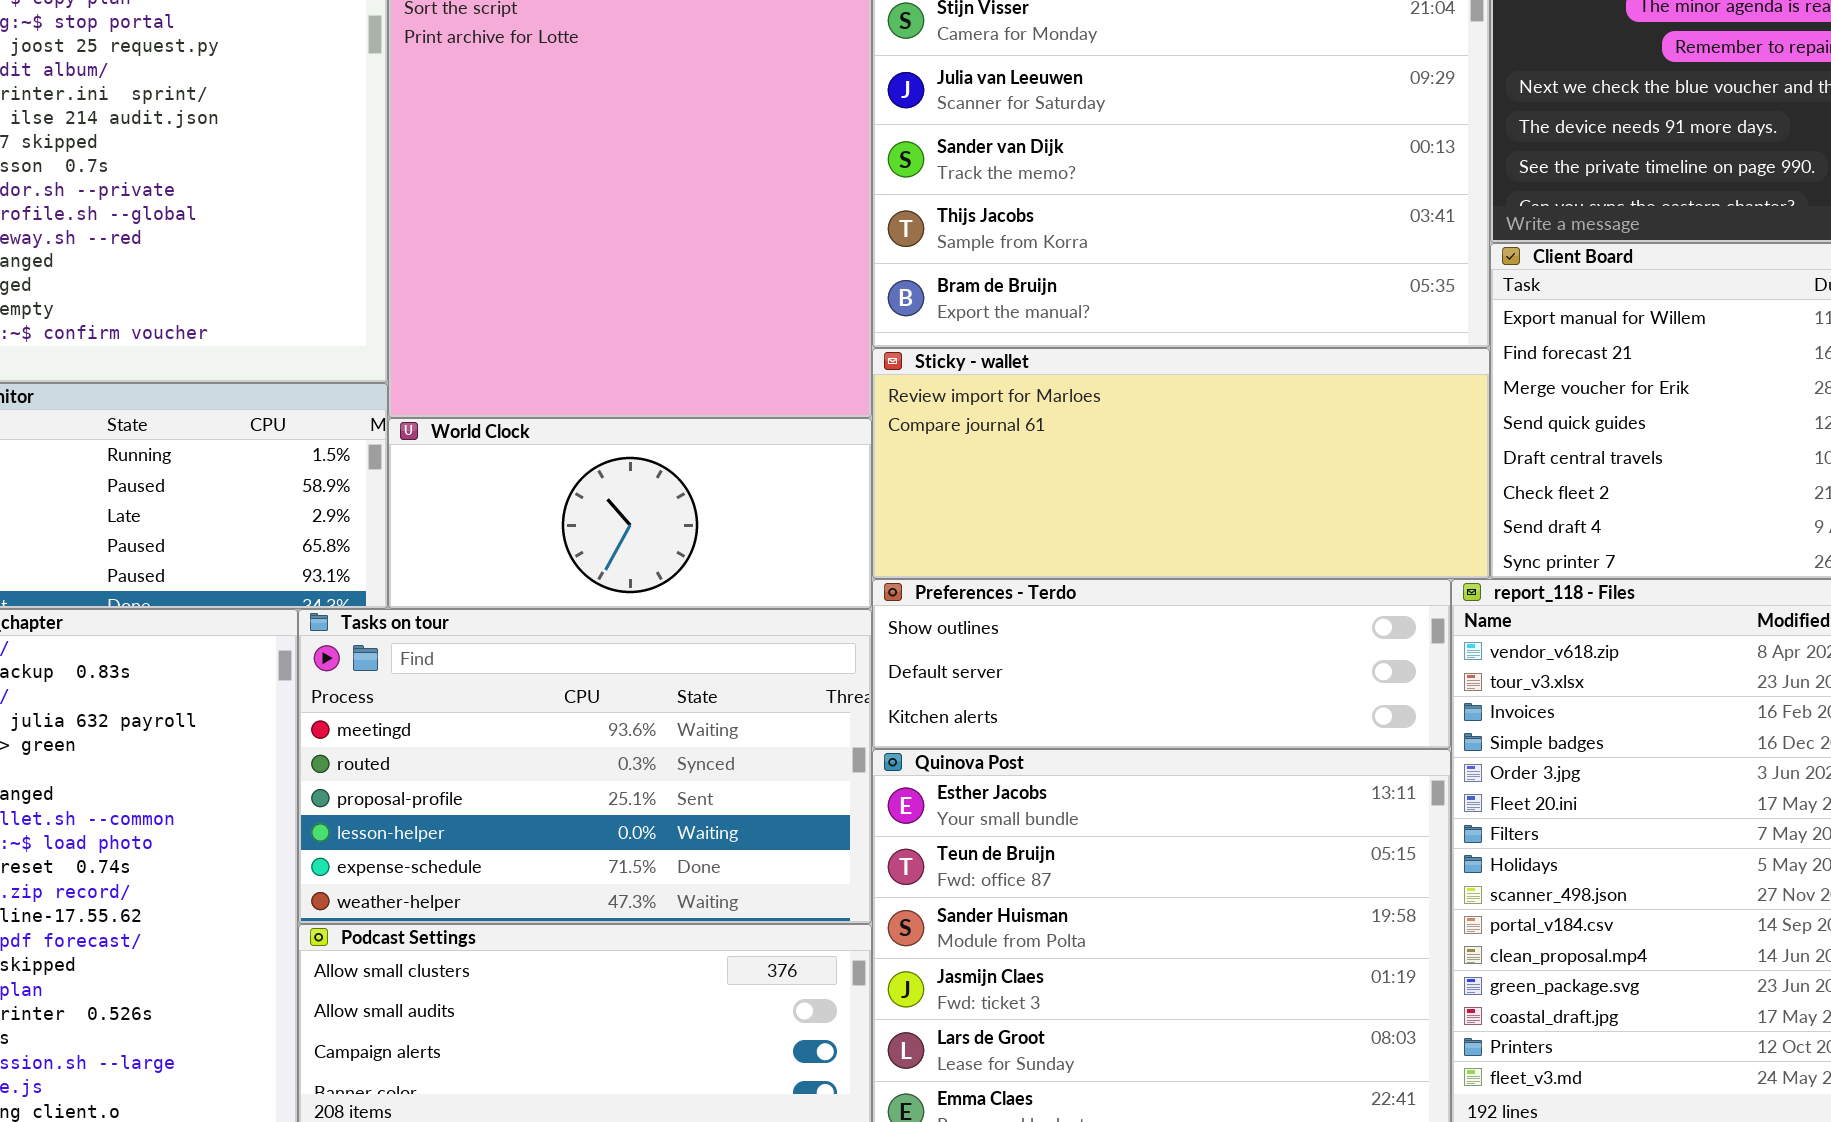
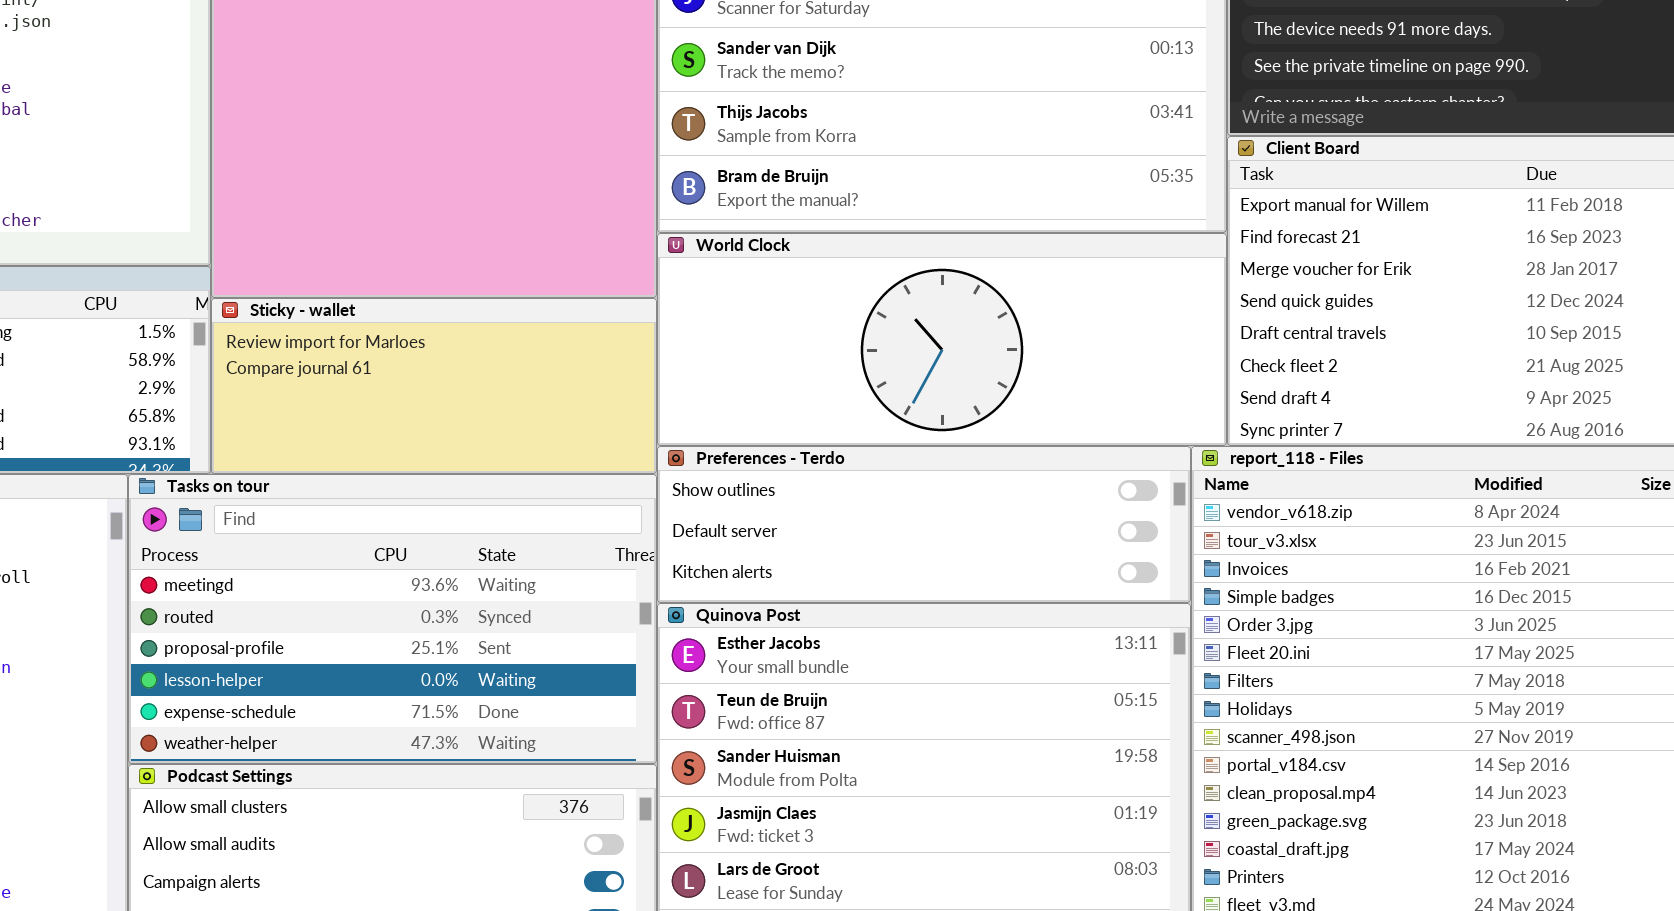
Sticky - wallet: [872,348,1490,579] -> [211,298,657,474], moved, resized
World Clock: [388,418,872,609] -> [657,233,1227,446], moved, resized

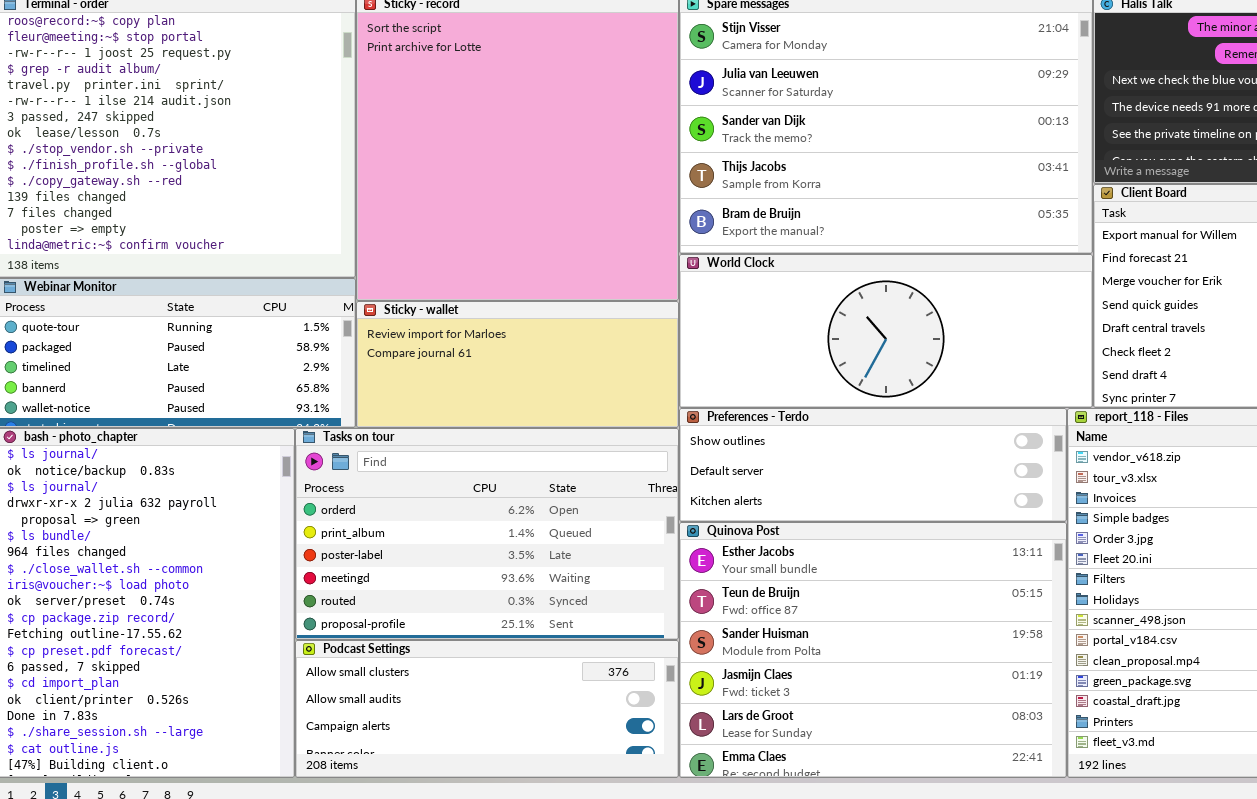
Tasks on tour: [128,474,657,764] -> [295,428,679,640], scrolled up 3 rows

